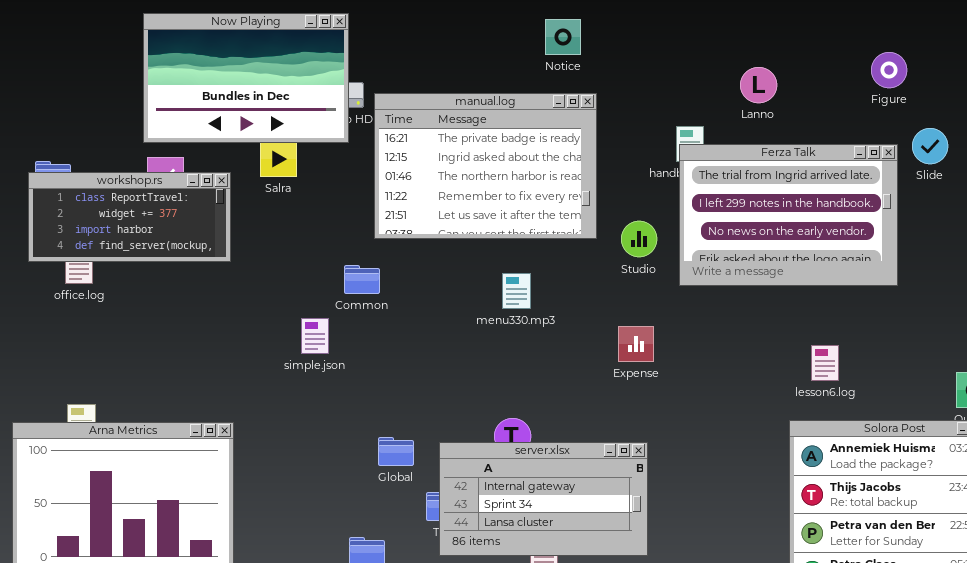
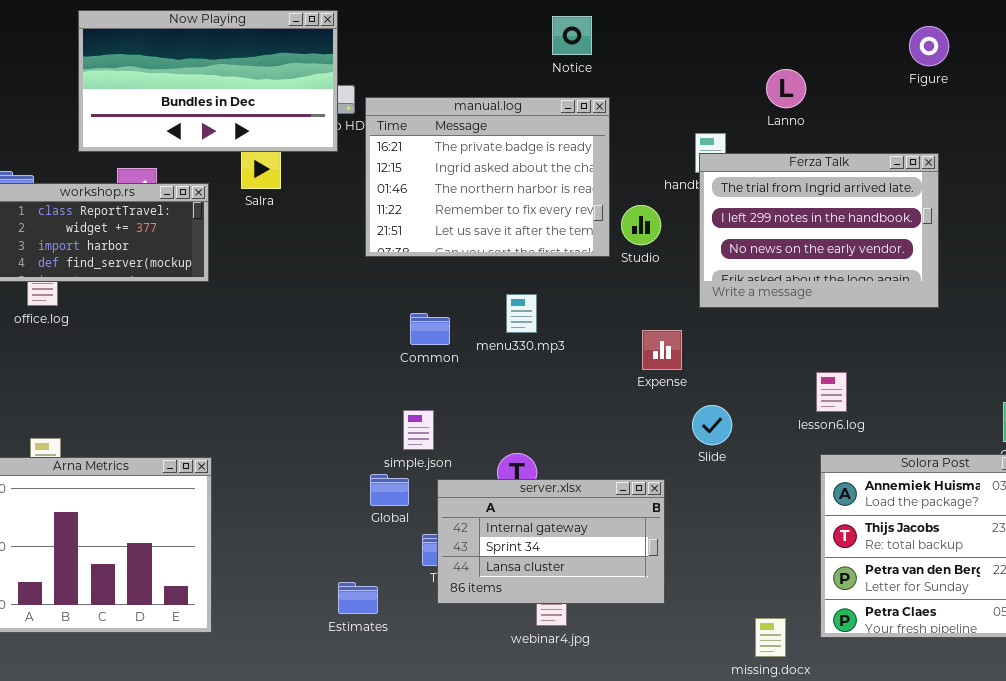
Now Playing: [143,13,349,143] -> [78,10,338,152], resized
Figure: [871,52,907,88] -> [909,26,949,66], moved
Slide: [912,128,948,164] -> [692,405,732,445], moved
Studio: [621,221,657,257] -> [621,205,661,245], moved
Common: [344,265,380,294] -> [410,313,450,345], moved
simple.json: [301,318,329,354] -> [403,410,434,450], moved
Expense: [618,326,654,362] -> [642,330,682,370], moved
lesson6.log: [811,345,839,381] -> [816,372,847,412], moved

